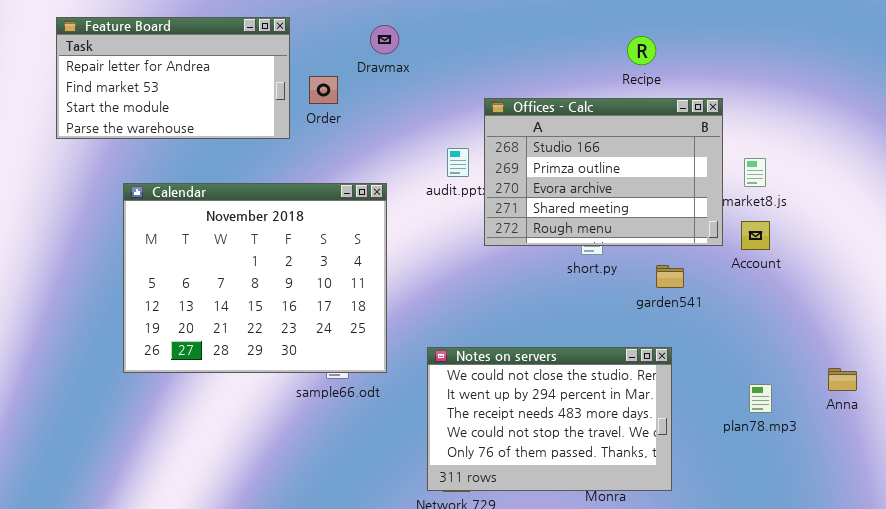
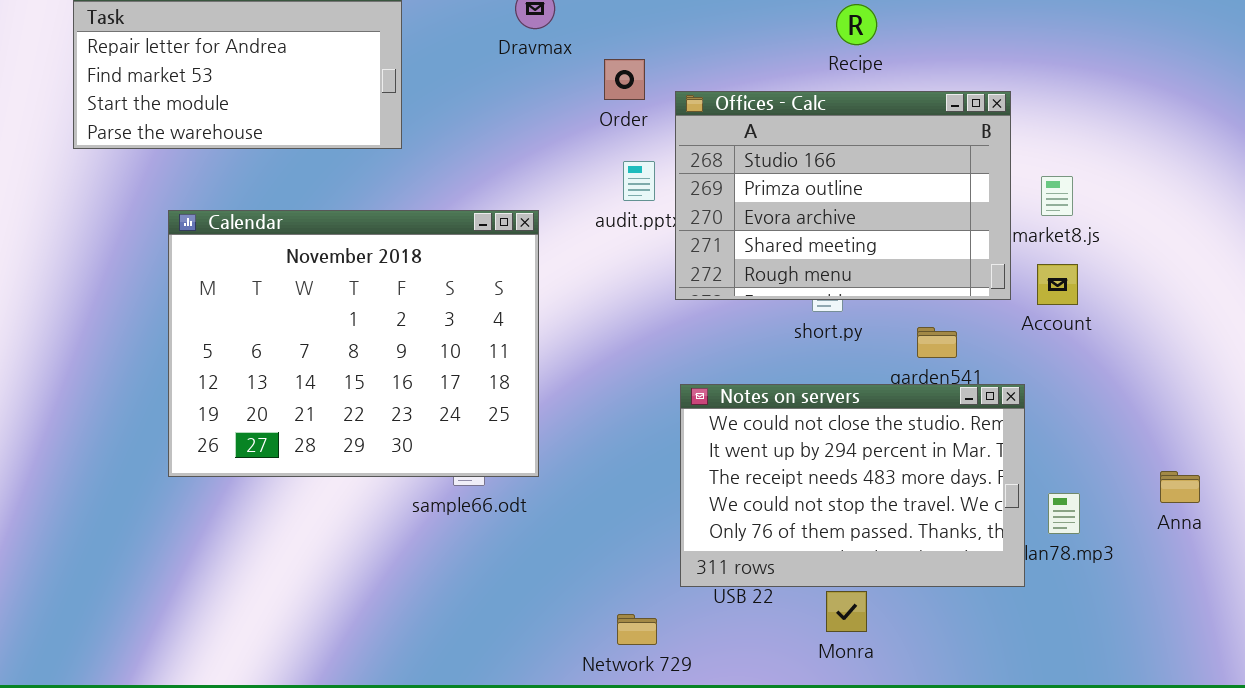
Recipe: [627,36,656,65] -> [836,4,877,45], moved
Order: [309,76,338,104] -> [604,59,645,100], moved
Notes on servers: [427,347,672,491] -> [680,384,1025,587], moved

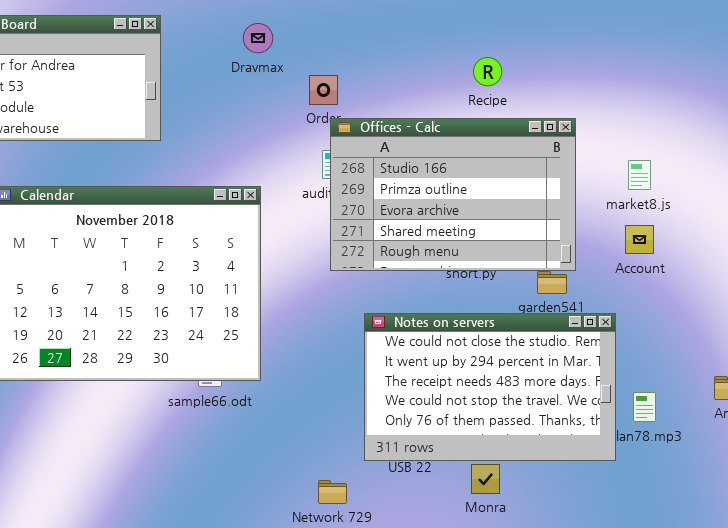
Recipe: [836,4,877,45] -> [473,57,502,86], moved
Offices - Calc: [675,91,1011,300] -> [330,118,576,271], moved

